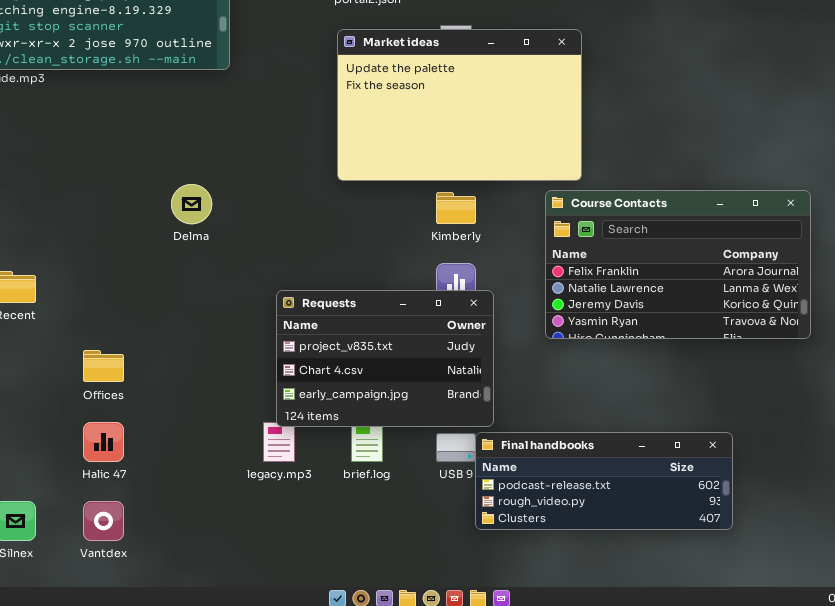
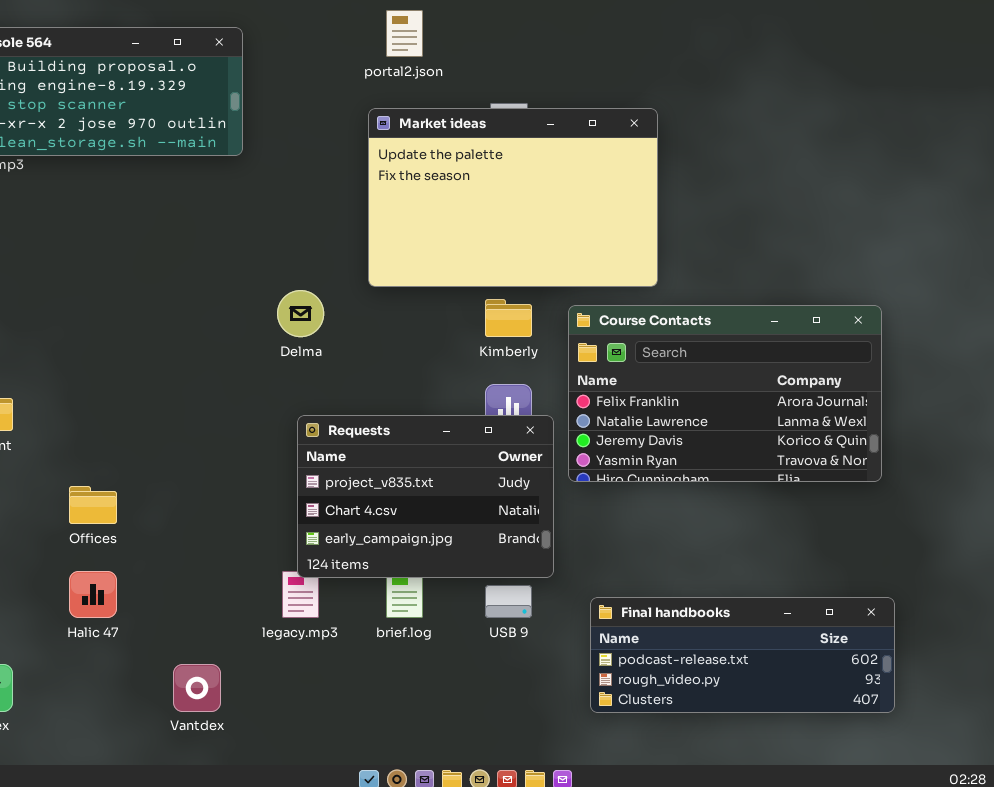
Delma: [171,184,212,224] -> [277,290,324,337], moved
Course Contacts: [545,190,811,339] -> [568,305,882,482], moved
Final handbooks: [475,432,733,530] -> [590,597,895,713], moved
Vantdex: [83,501,124,541] -> [173,664,221,712], moved

